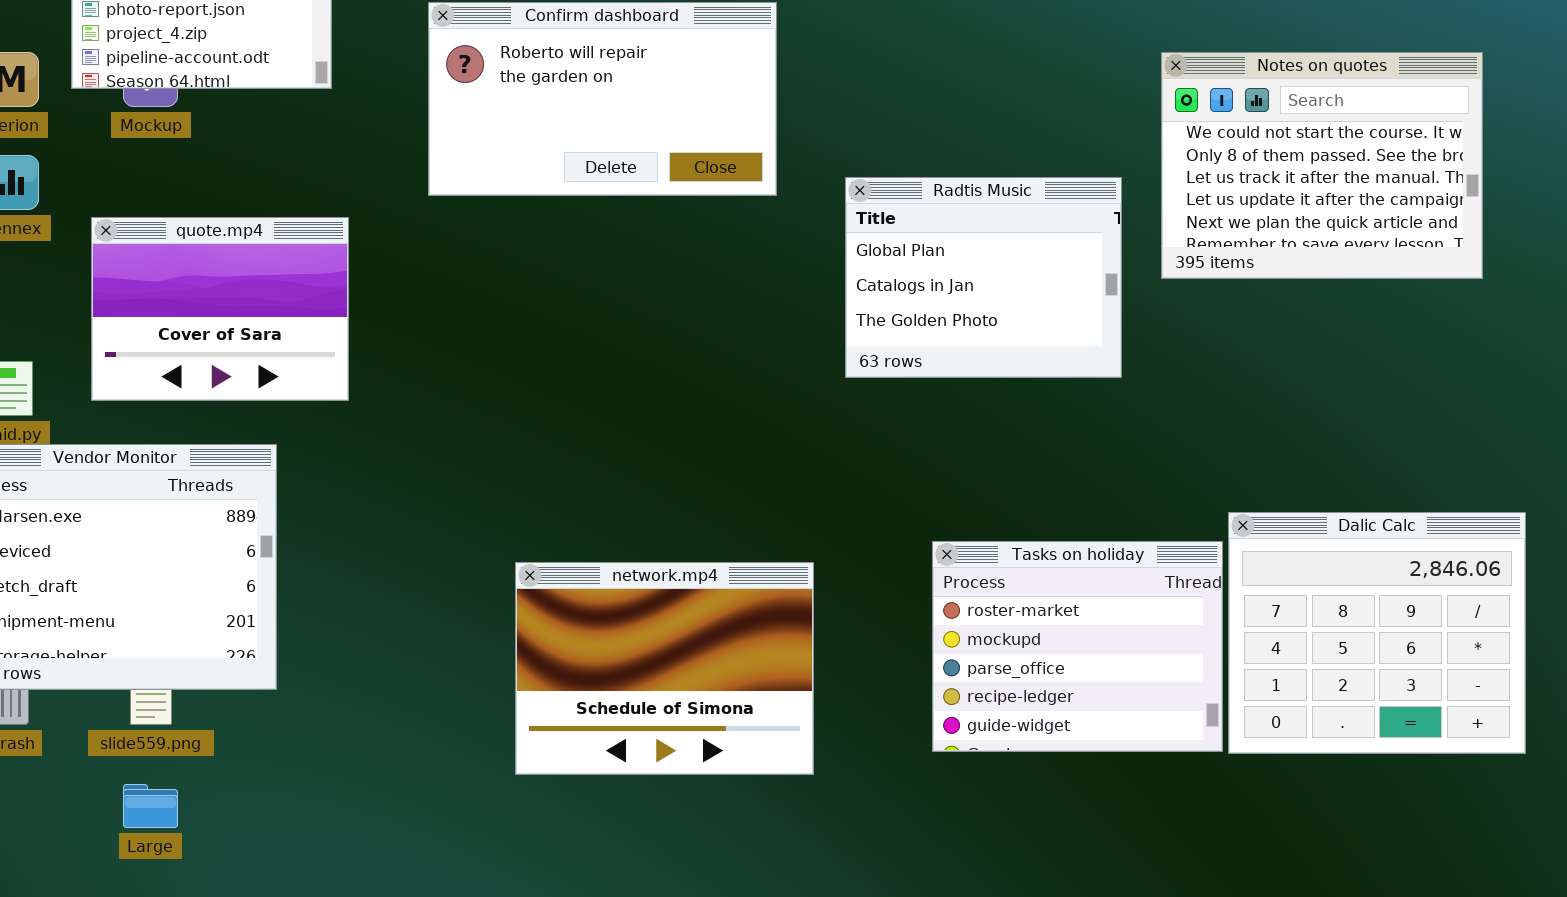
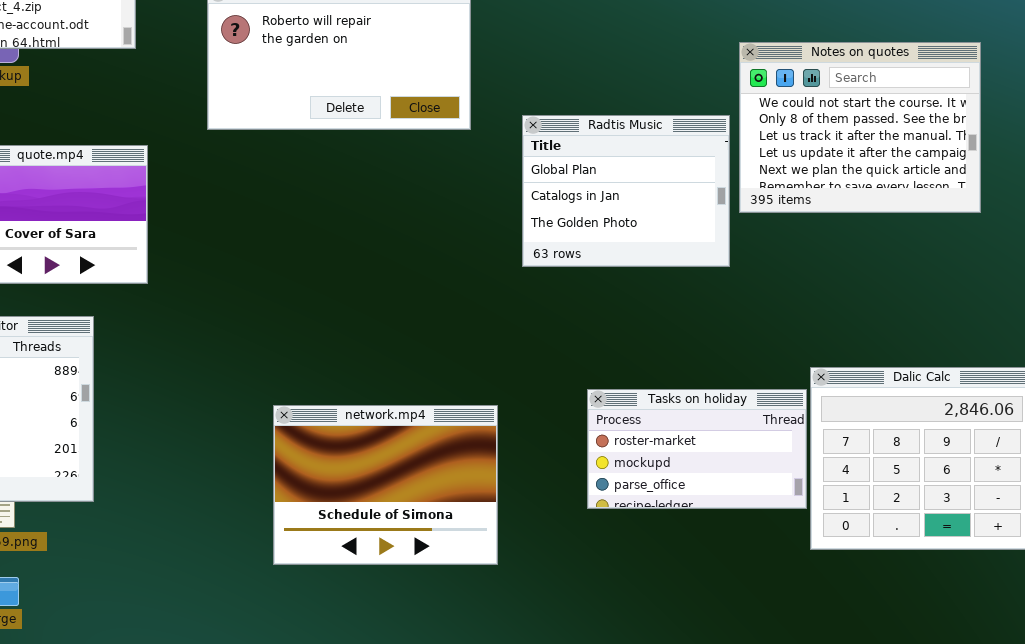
Notes on quotes: [1161,52,1483,279] -> [739,42,981,213], moved
Tasks on holiday: [932,541,1223,752] -> [587,389,807,509], resized

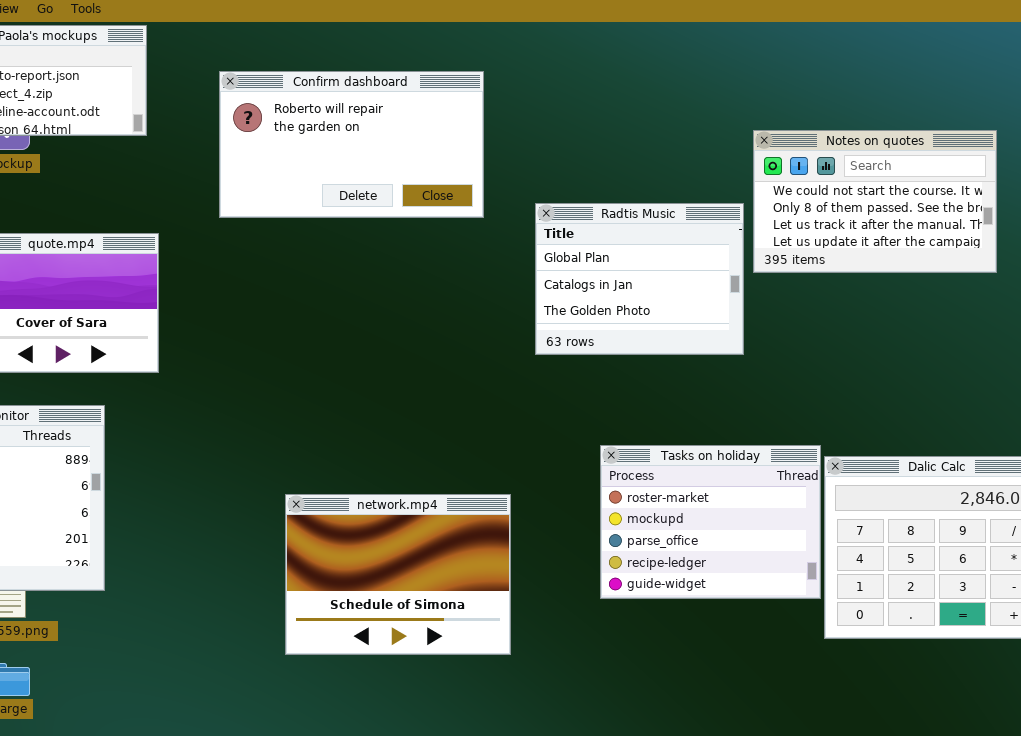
Notes on quotes: [739,42,981,213] -> [753,130,997,273], resized
Tasks on holiday: [587,389,807,509] -> [600,445,821,599], resized

